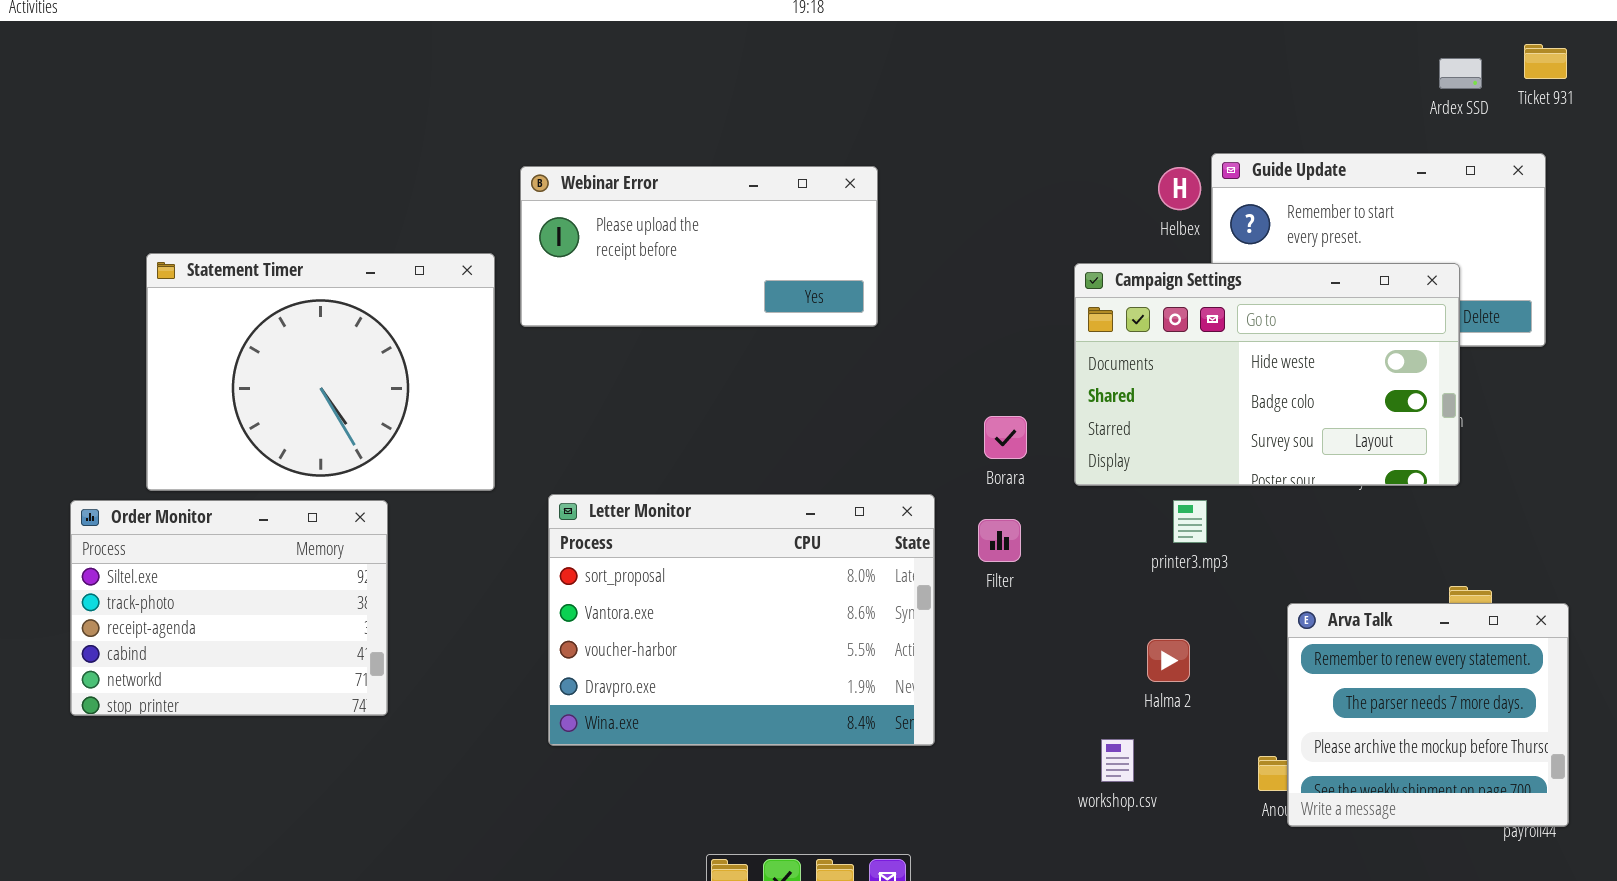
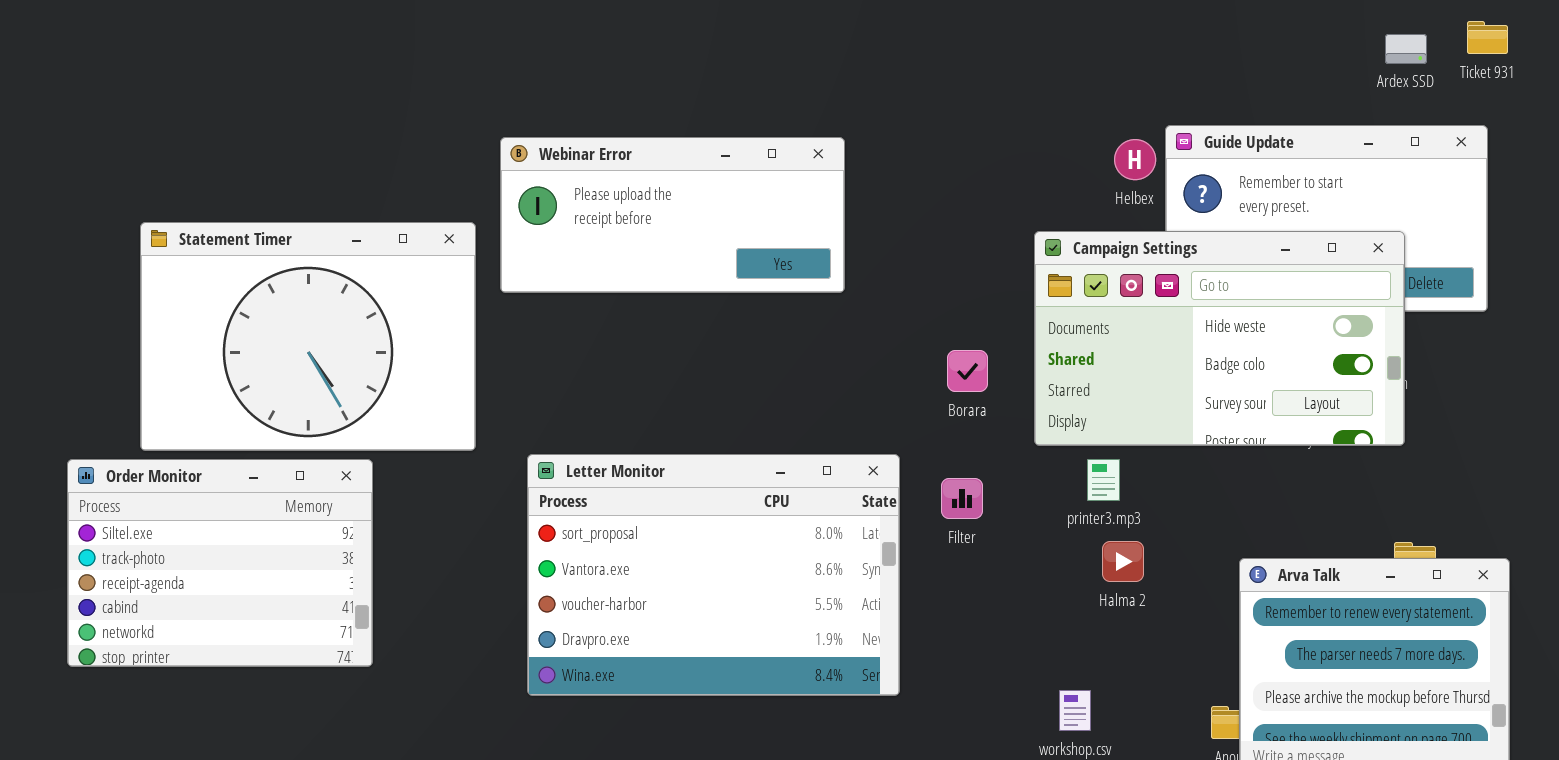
Borara: [984,416,1027,459] -> [947,350,988,392], moved
printer3.mp3: [1173,500,1207,543] -> [1087,459,1120,501], moved
Halma 2: [1147,639,1190,682] -> [1102,541,1144,582], moved

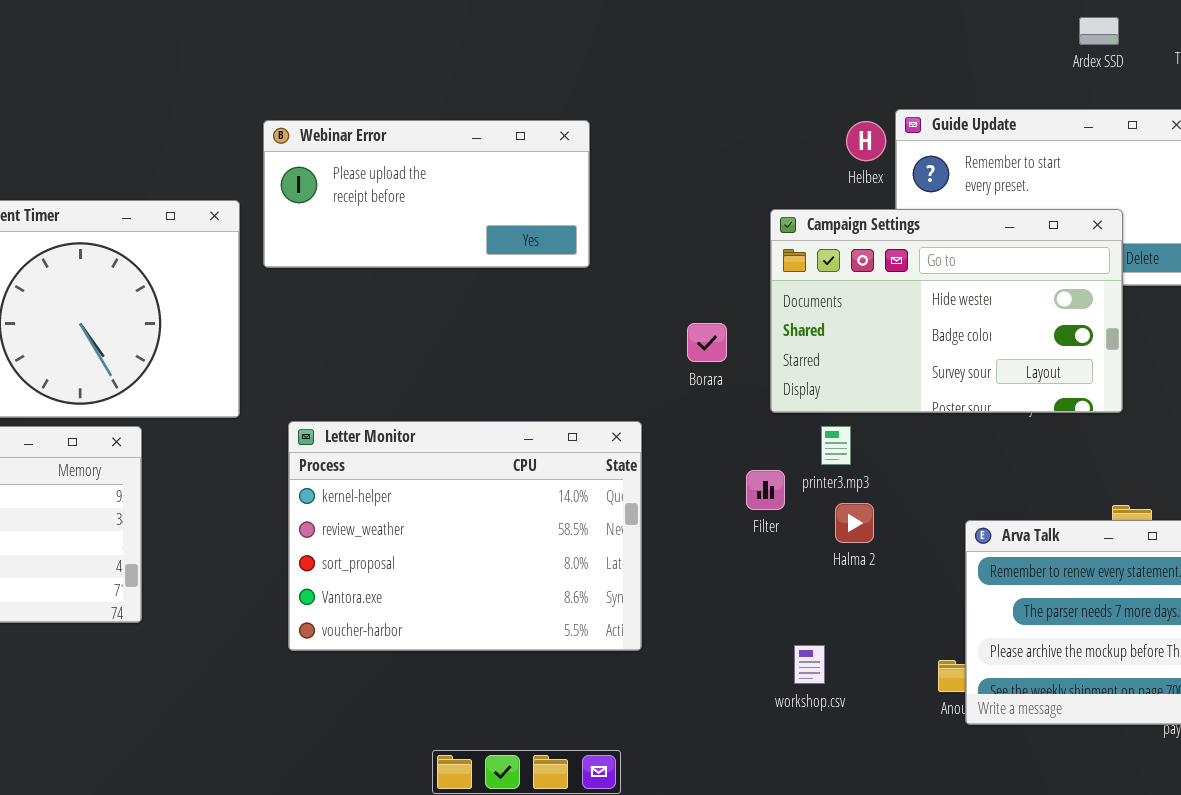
Ardex SSD: [1385,34,1427,64] -> [1079,17,1119,45], moved
Letter Monitor: [527,454,900,696] -> [288,421,642,651], scrolled up 2 rows
Filter: [941,478,983,519] -> [746,470,785,510], moved

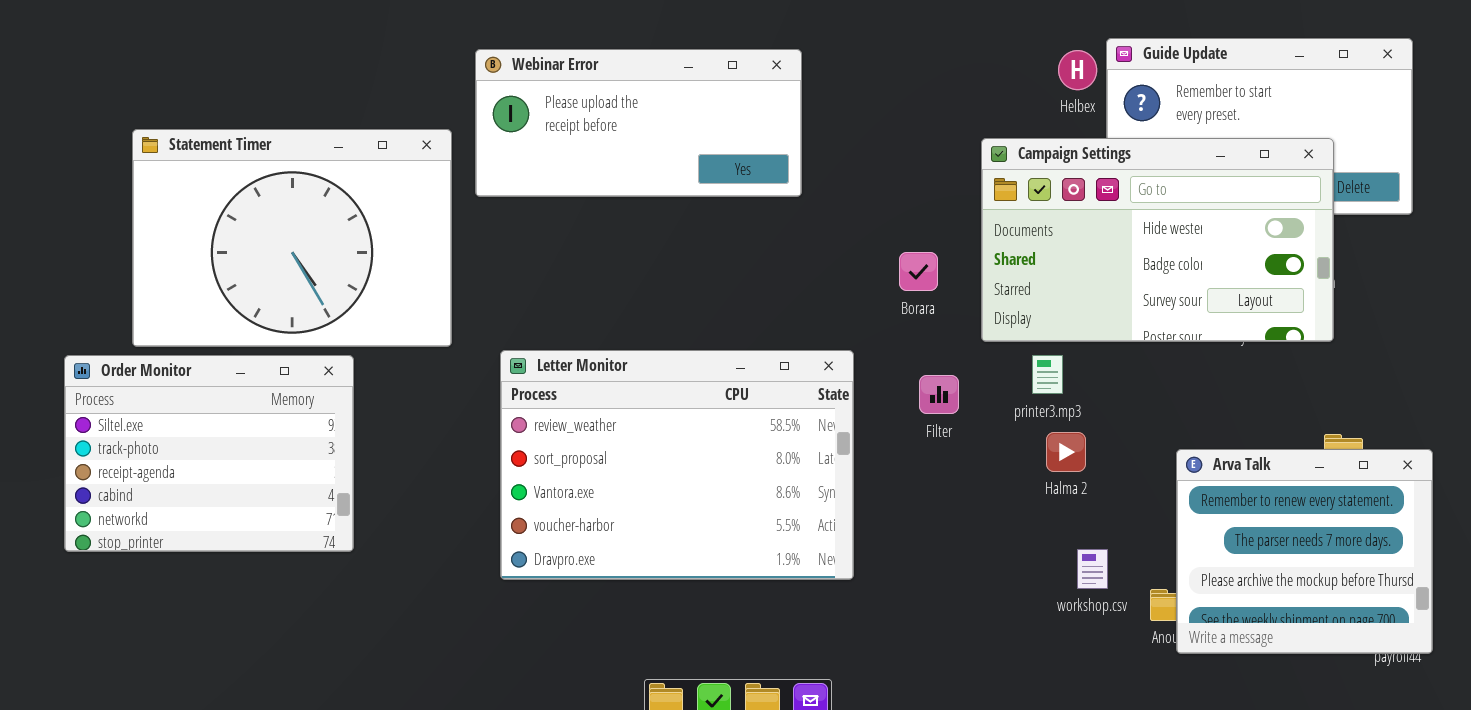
Letter Monitor: [288,421,642,651] -> [500,350,854,580], scrolled down 1 row
Filter: [746,470,785,510] -> [919,375,959,414], moved
workshop.csv: [794,645,825,684] -> [1077,549,1108,589], moved

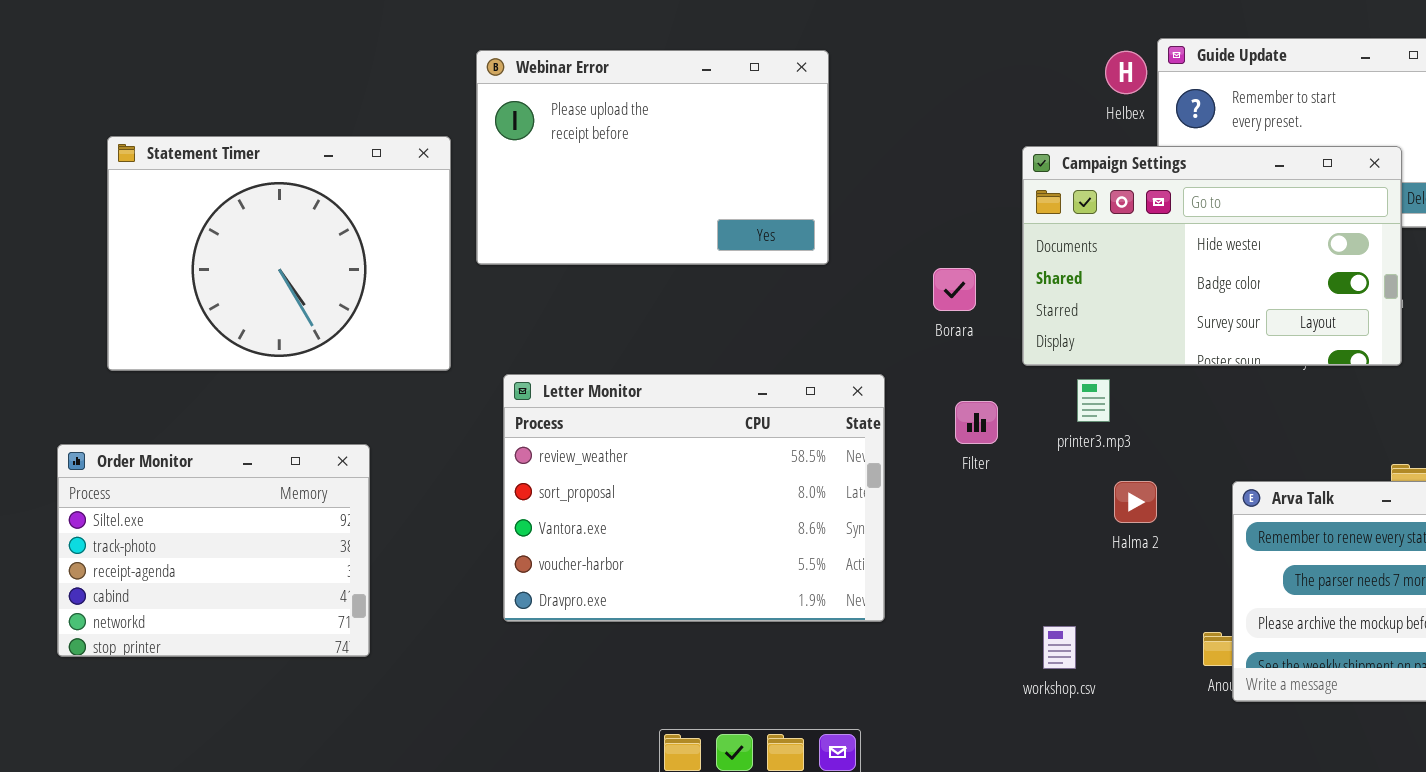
Webinar Error: [475,49,802,197] -> [476,50,829,265], resized
Order Monitor: [64,355,354,552] -> [57,444,370,657], moved
Halma 2: [1046,432,1086,472] -> [1114,481,1157,523], moved
workshop.csv: [1077,549,1108,589] -> [1043,626,1076,669], moved

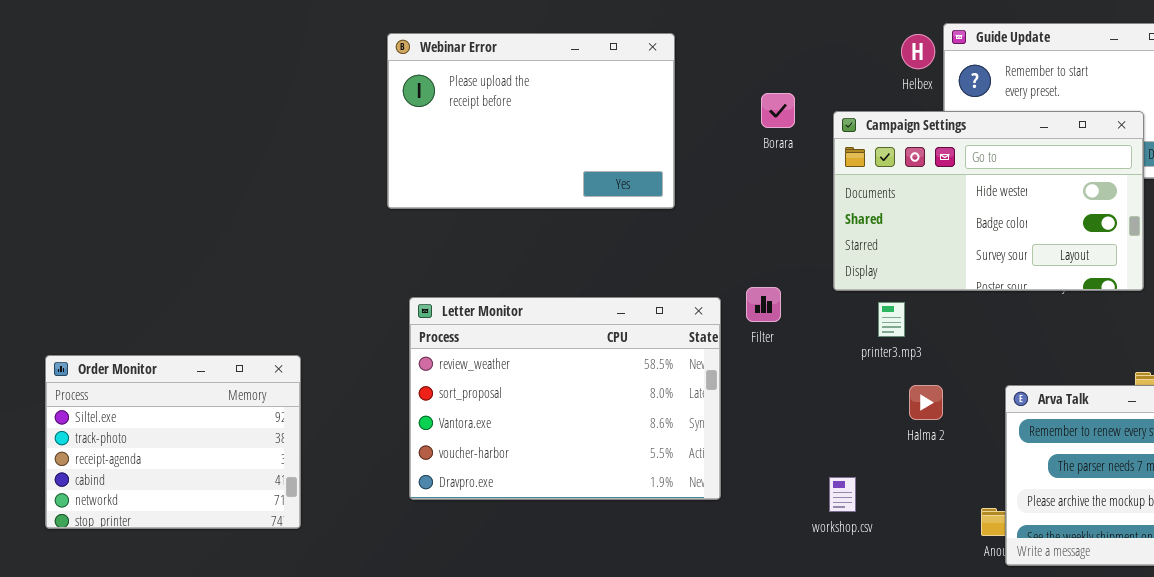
Statement Timer: [107,136,451,371] -> none, closed
Borara: [933,268,976,311] -> [761,93,795,128], moved
Filter: [955,401,998,444] -> [746,287,781,322], moved
workshop.csv: [1043,626,1076,669] -> [829,477,856,512], moved

